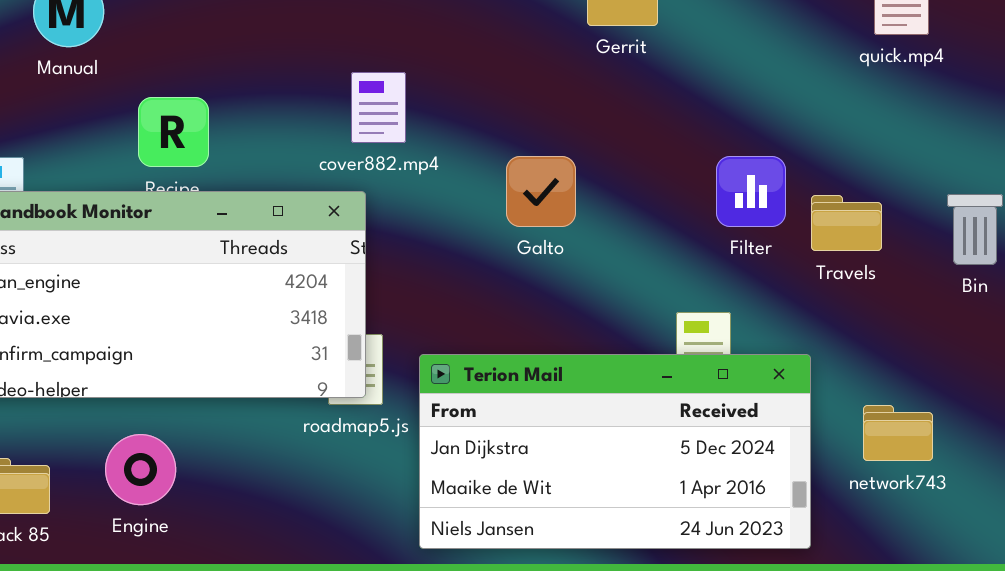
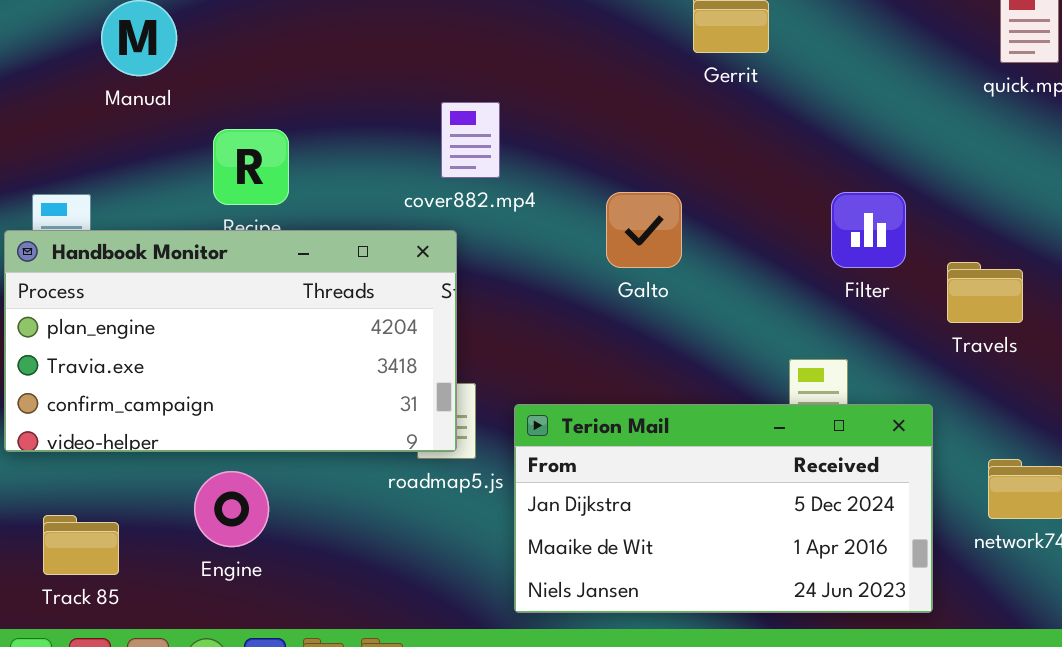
Travels: [811,195,882,251] -> [947,262,1023,323], moved
Engine: [105,434,176,505] -> [194,471,269,547], moved

